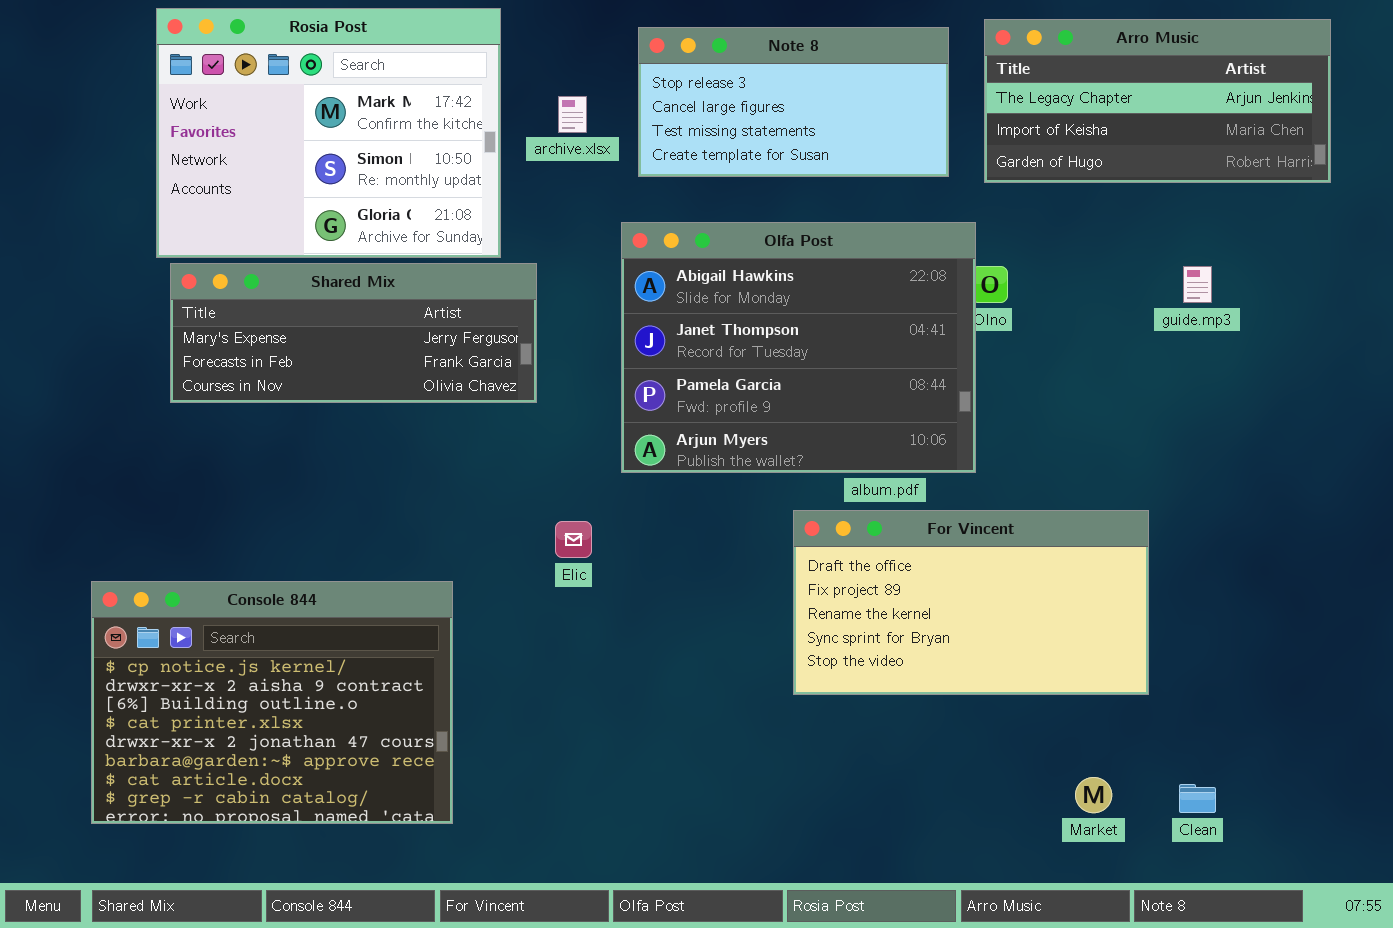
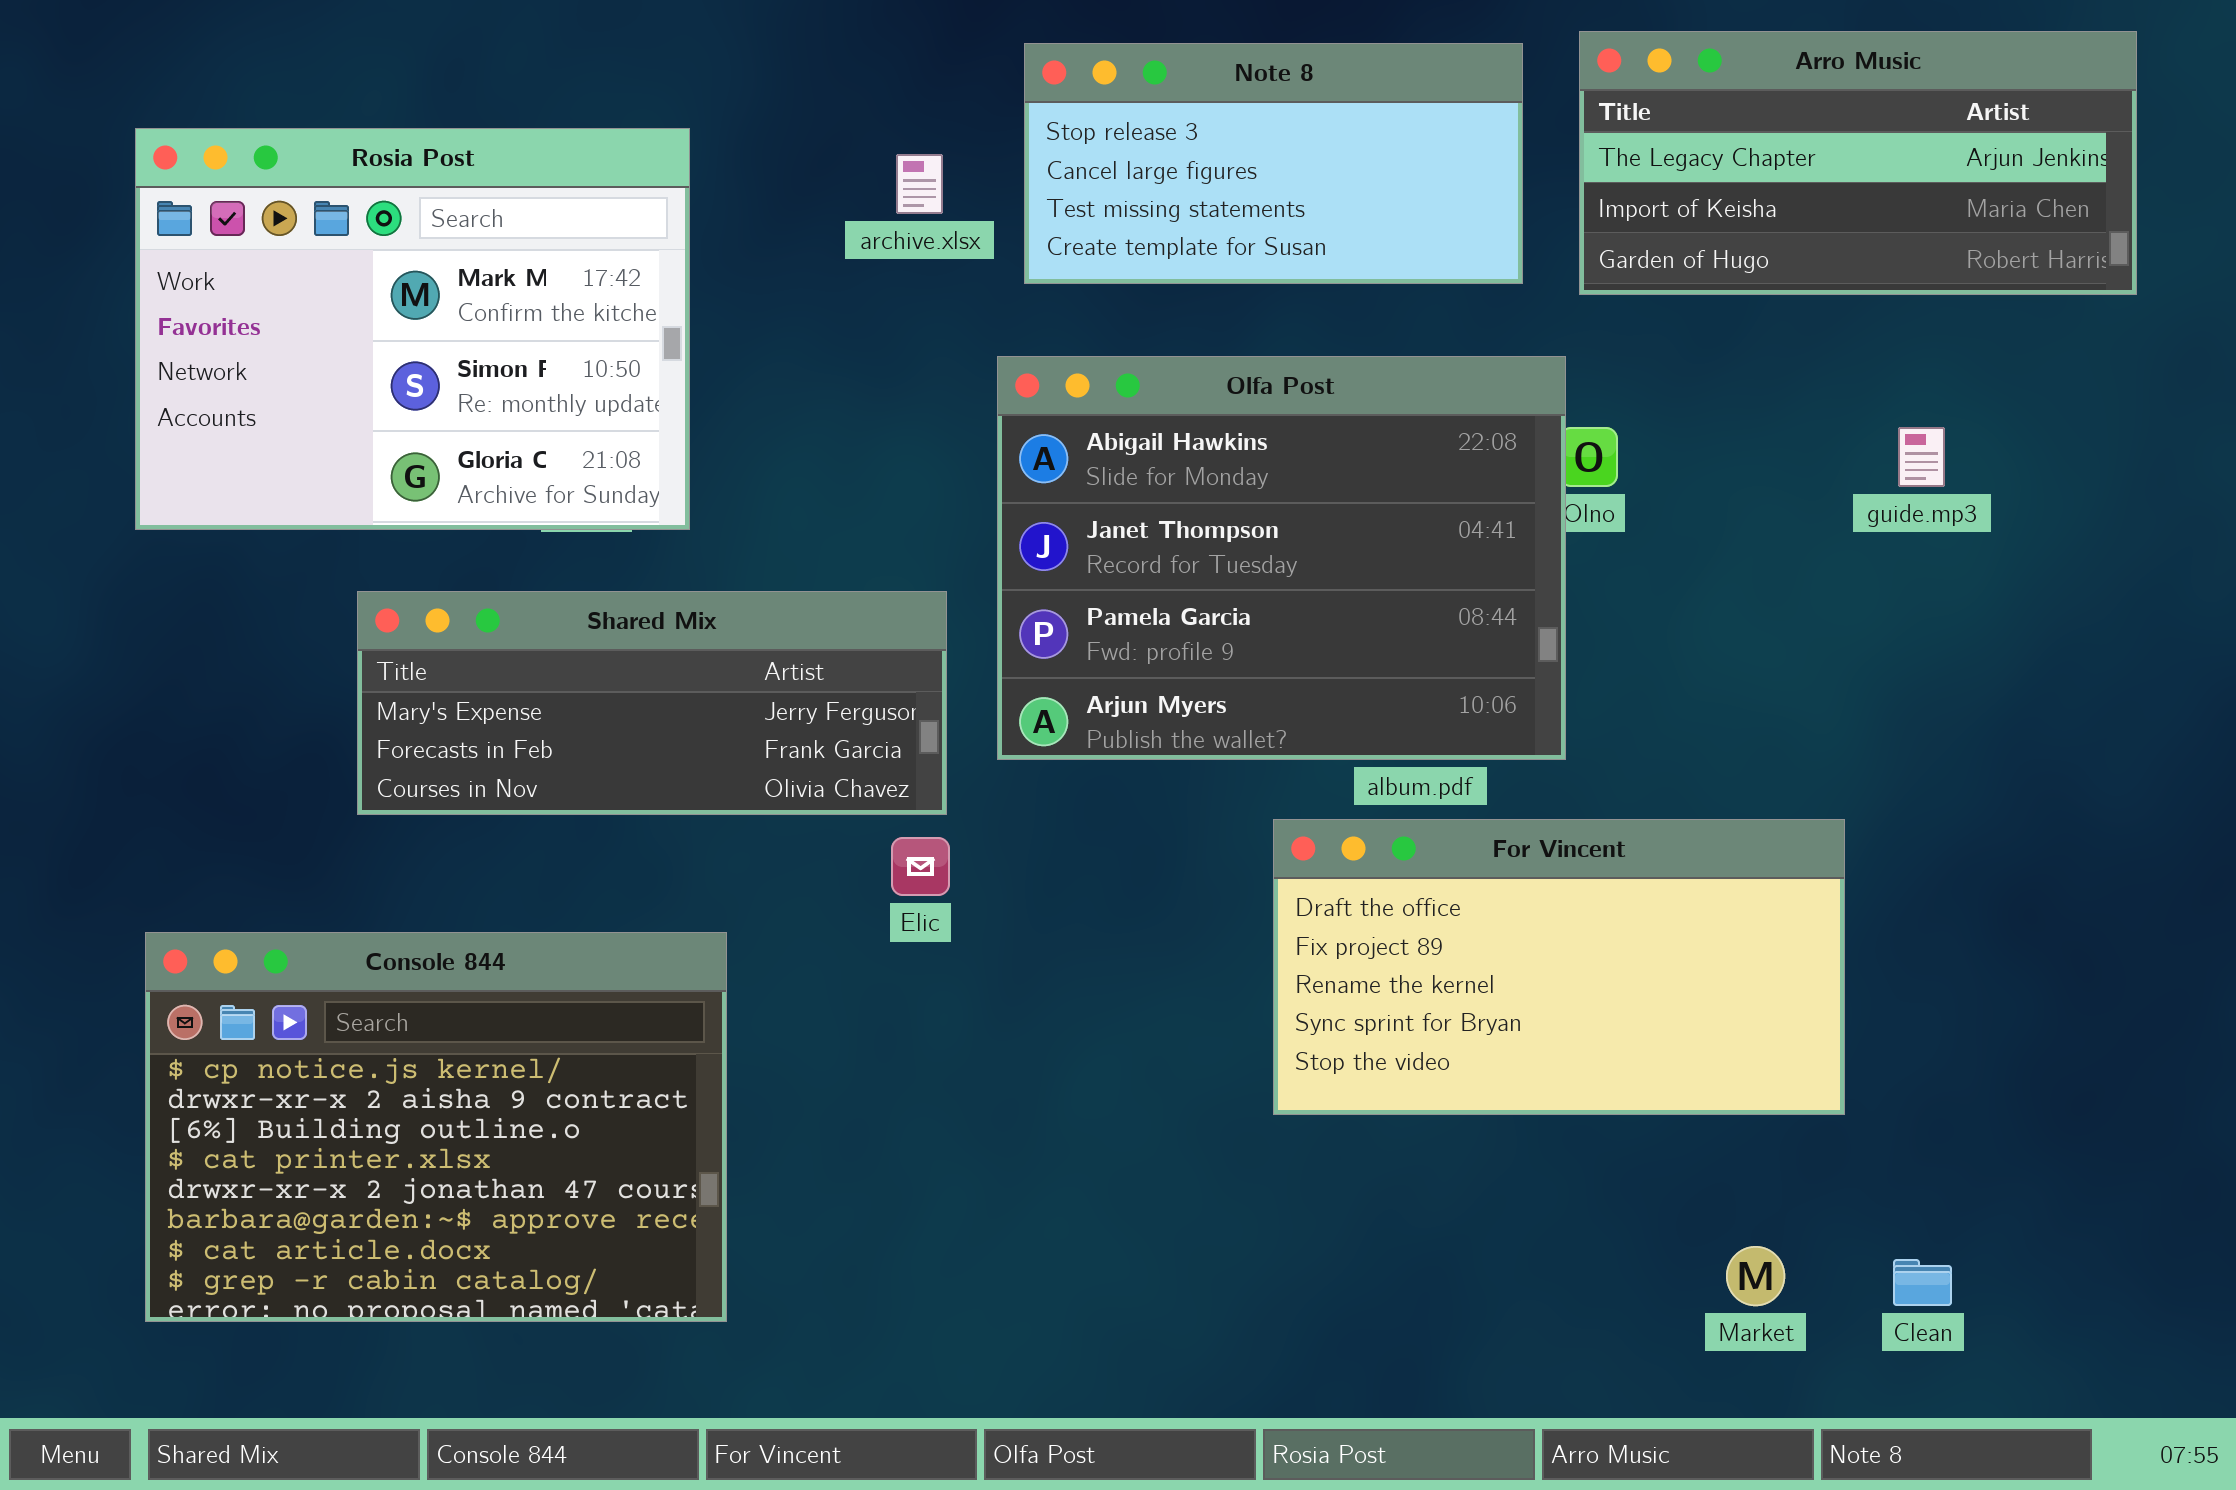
Rosia Post: [156,8,501,258] -> [135,128,690,530], moved
Shared Mix: [170,263,537,403] -> [357,591,947,815], moved

